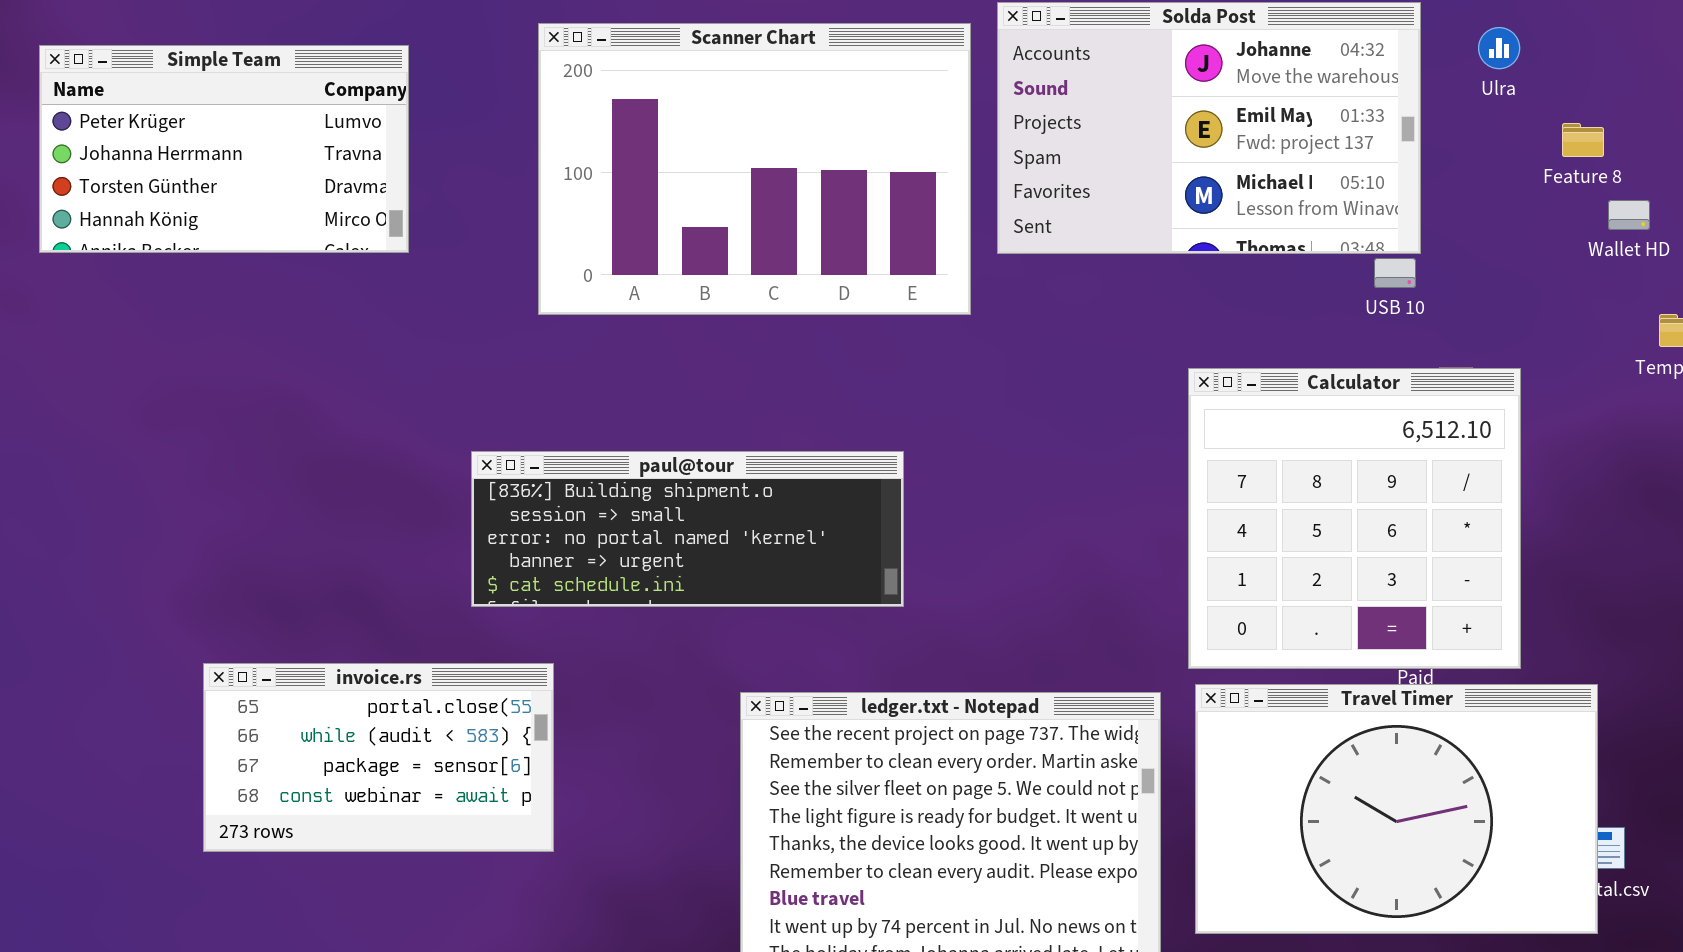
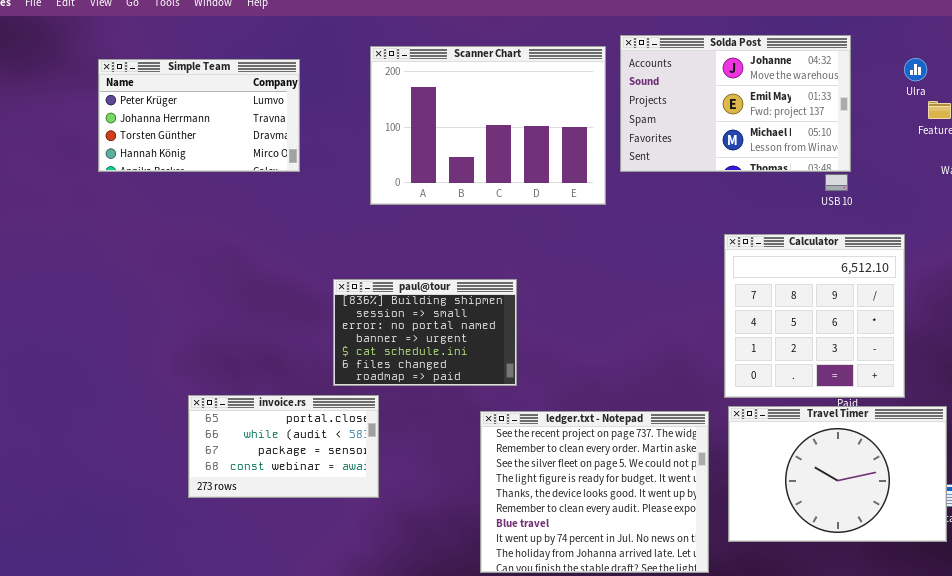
Ulra: [1478,27,1520,69] -> [904,58,927,81], moved
paul@tour: [471,451,904,607] -> [333,279,517,386], resized

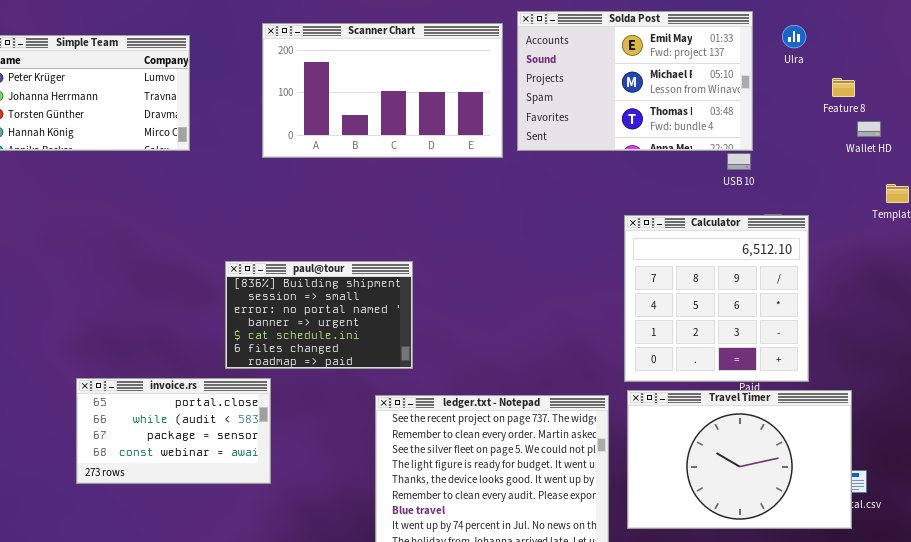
Solda Post: [620,35,851,172] -> [517,11,753,151], scrolled down 1 row
Scanner Chart: [370,46,606,205] -> [262,23,503,158], resized
Ulra: [904,58,927,81] -> [782,25,806,48], moved

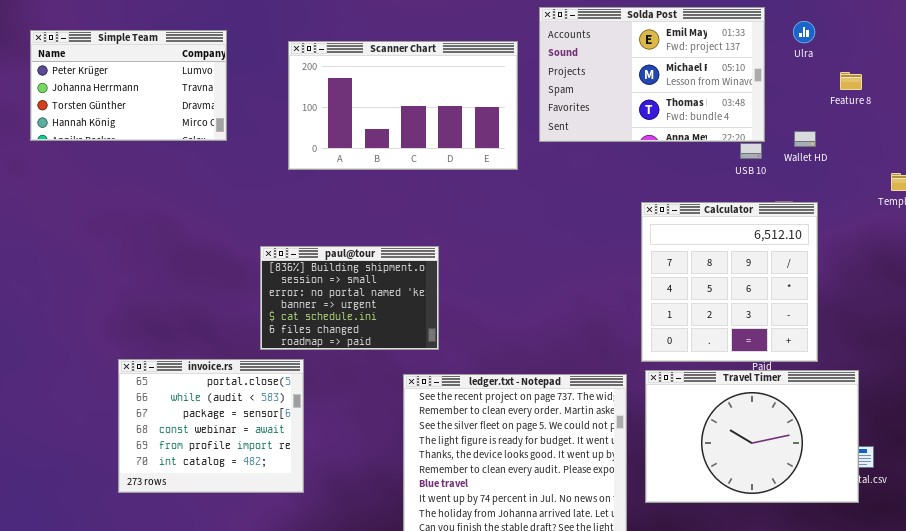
Scanner Chart: [262,23,503,158] -> [288,41,518,170], moved
Wallet HD: [857,121,881,137] -> [794,131,816,147], moved
invoice.rs: [76,378,271,484] -> [118,359,304,493], resized

